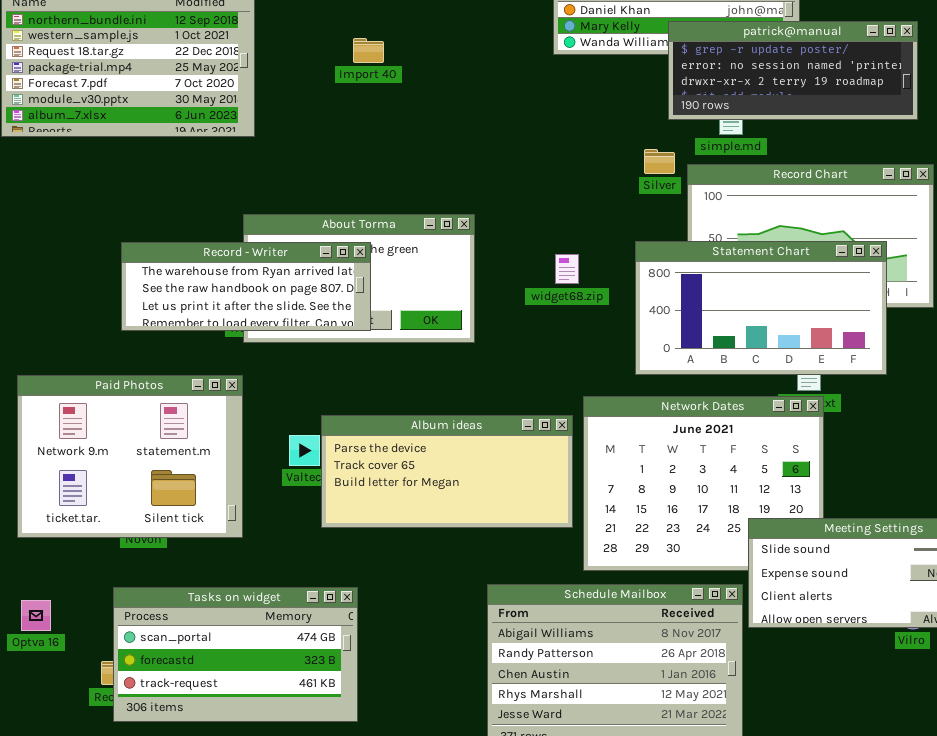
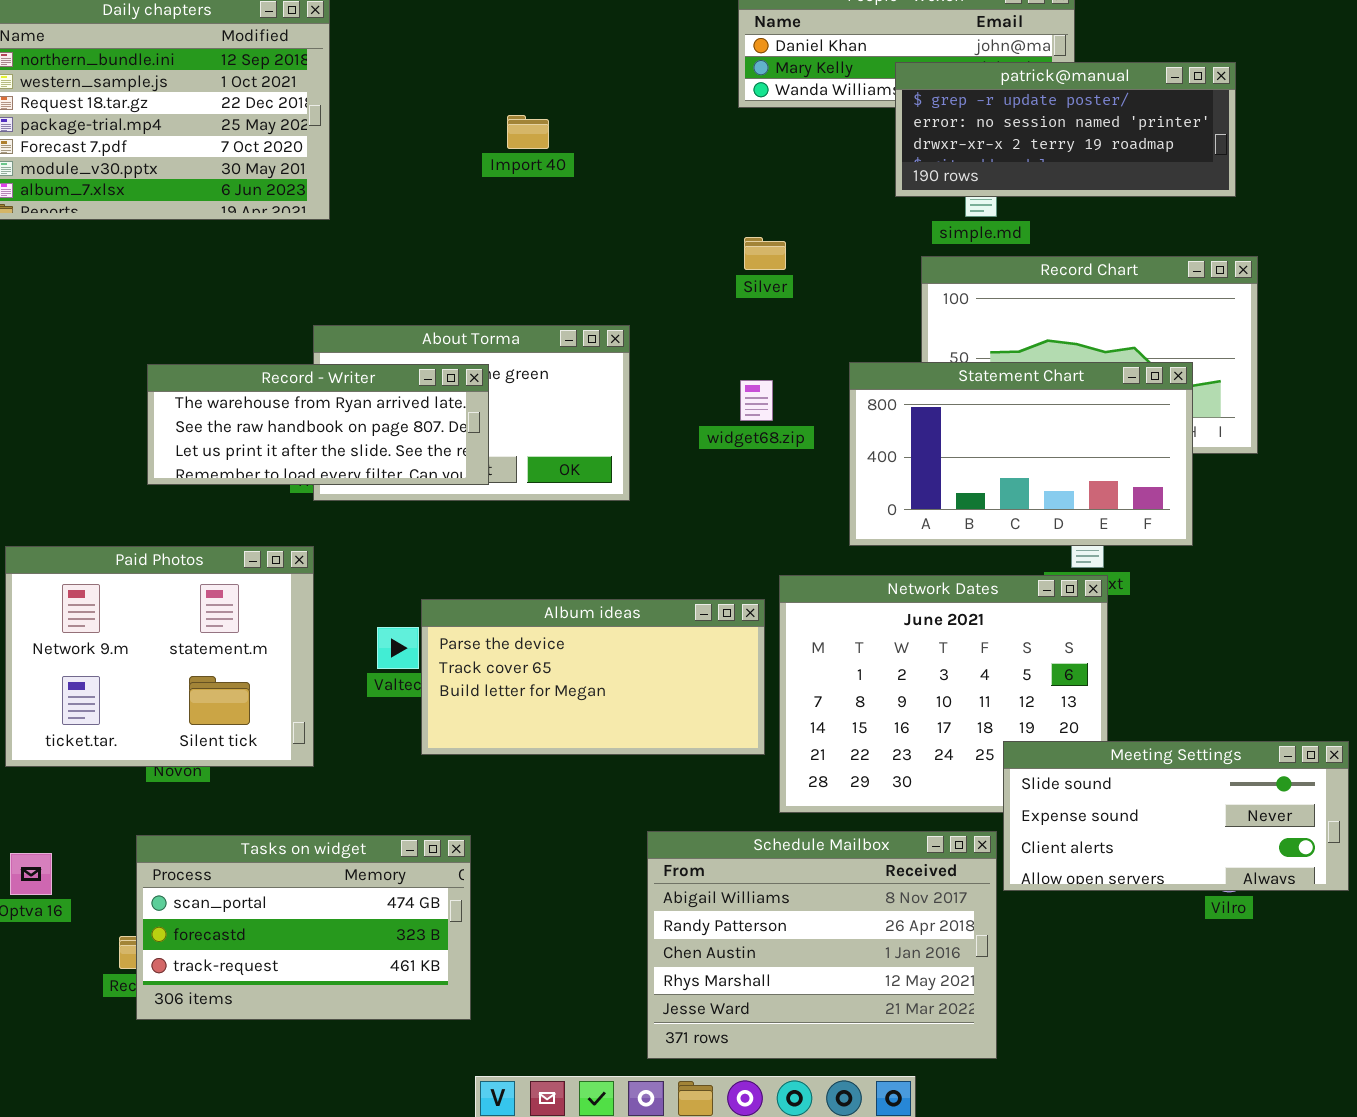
Import 40: [353,38,384,63] -> [507,115,549,149], moved
Silver: [644,149,675,174] -> [744,237,786,270], moved

